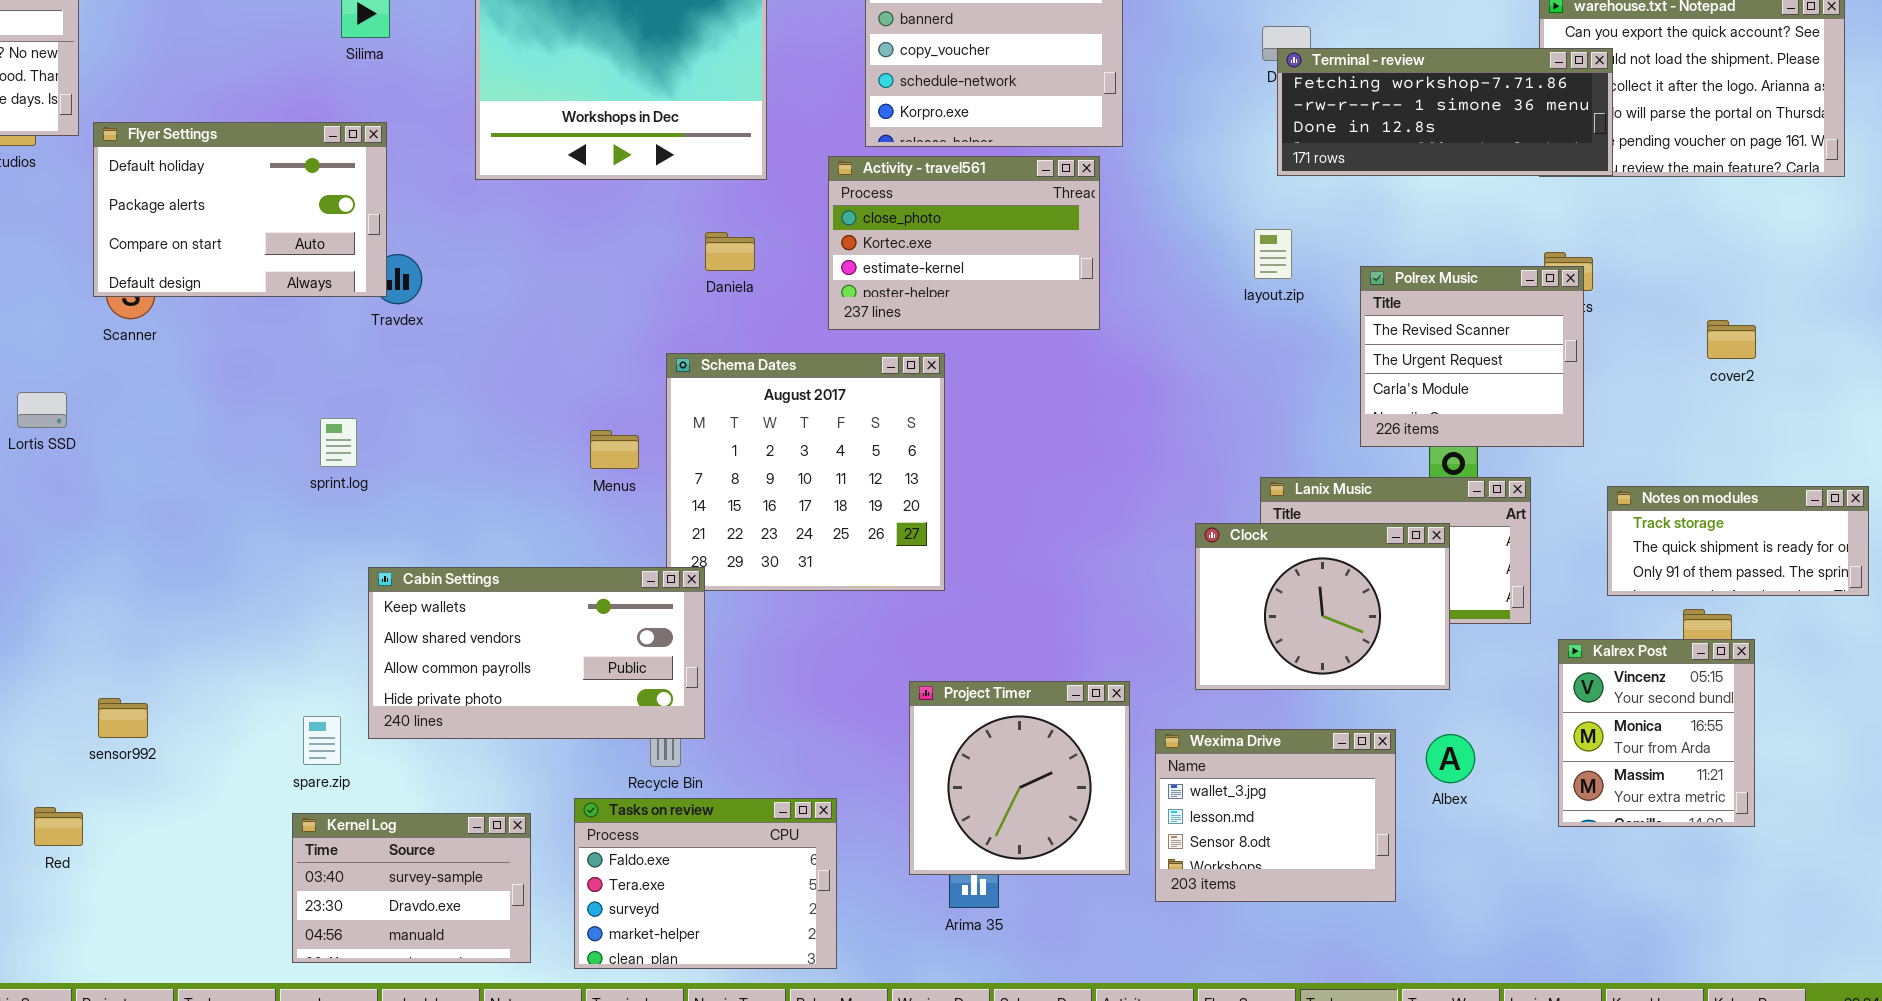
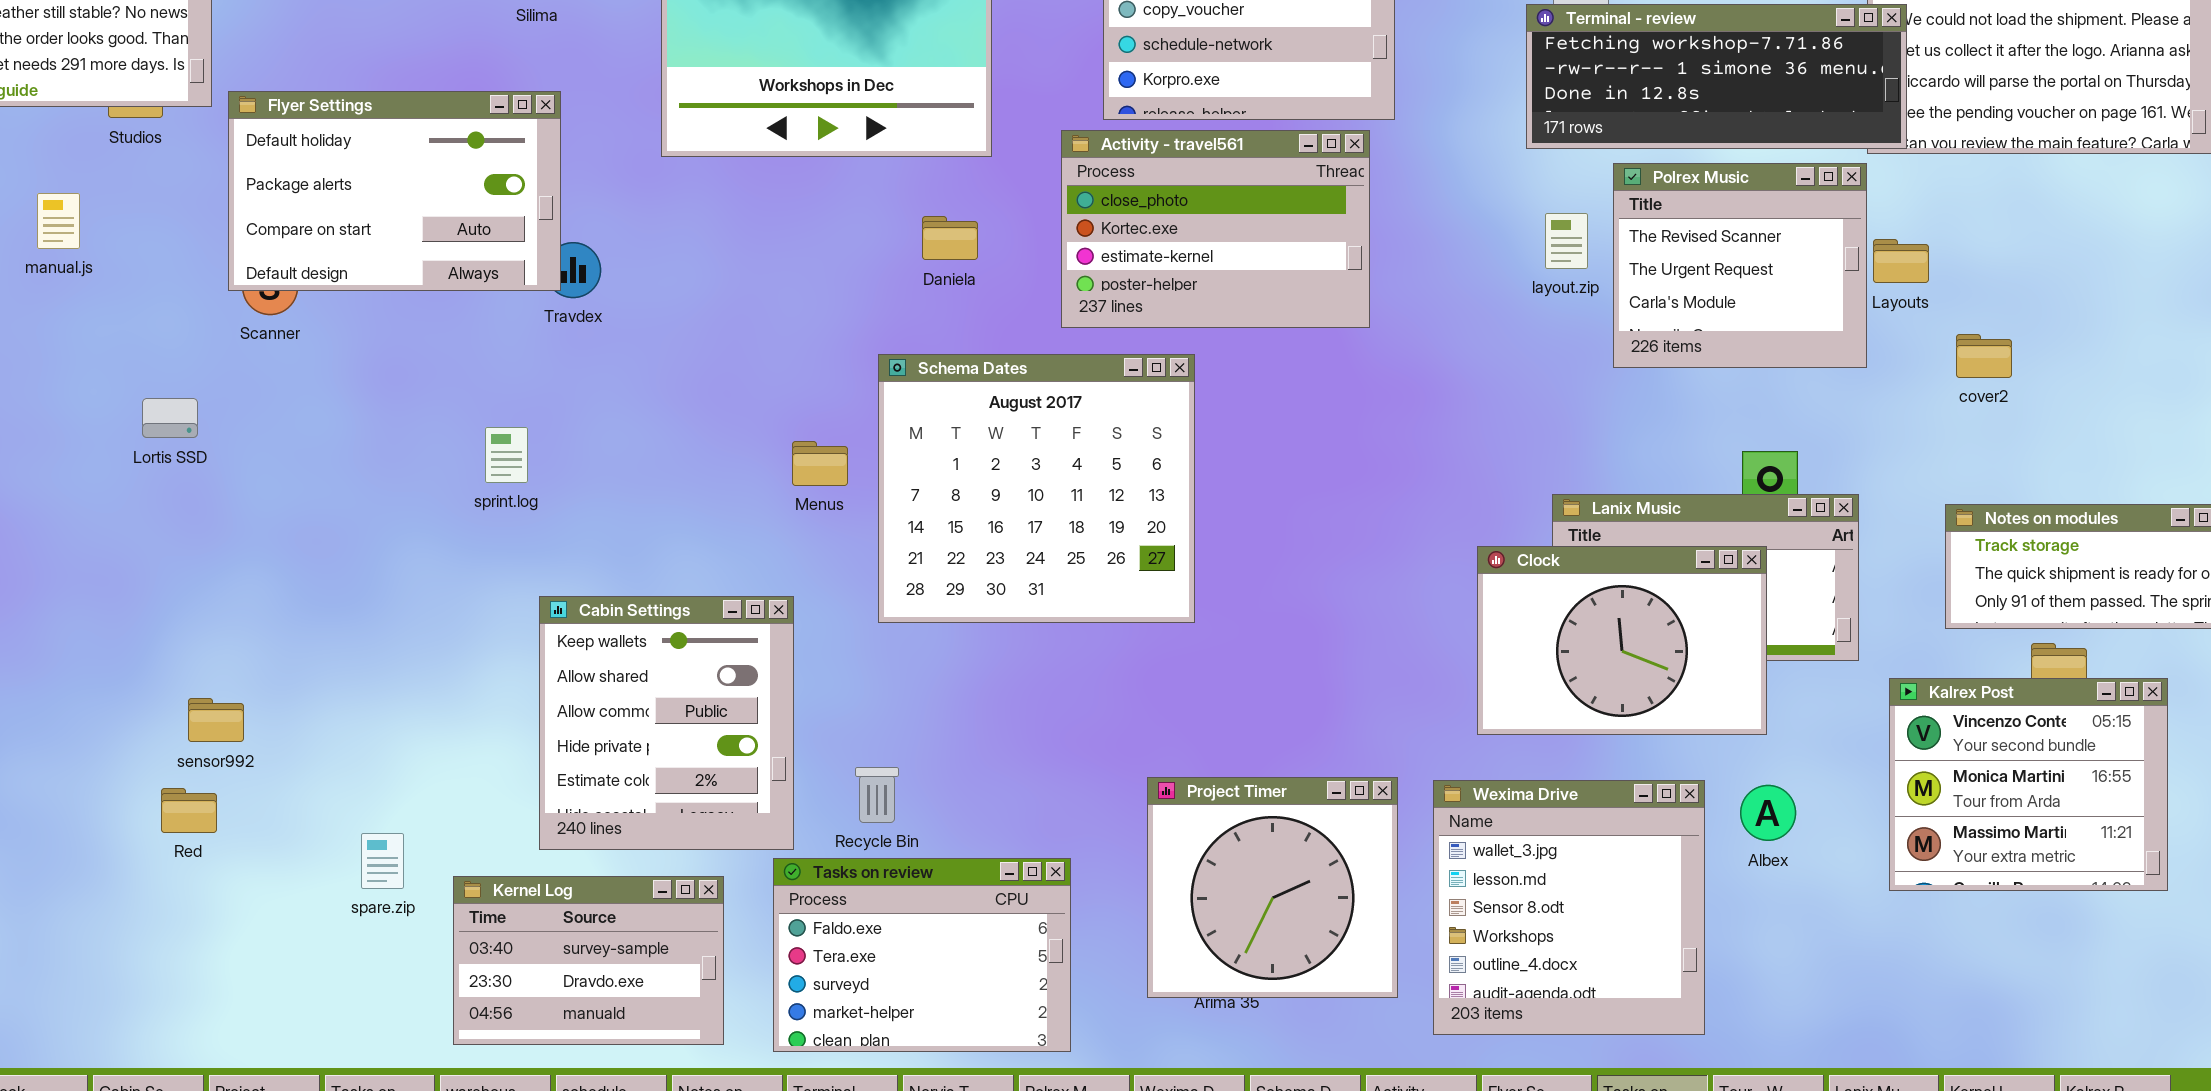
Terminal - review: [1277,48,1613,176] -> [1526,4,1907,149], moved
Polrex Music: [1360,266,1584,447] -> [1613,163,1867,368], moved
cover2: [1707,320,1756,359] -> [1956,334,2012,378], moved
Cabin Settings: [368,567,705,739] -> [539,596,794,850], resized
Kalrex Post: [1558,639,1755,827] -> [1889,678,2168,891], resized
Project Timer: [909,681,1130,875] -> [1147,777,1398,998], moved
sensor992: [98,698,148,738] -> [188,698,244,742], moved
spare.zip: [303,716,341,765] -> [361,833,404,889], moved
Wexima Drive: [1155,729,1396,902] -> [1433,780,1705,1035], resized
Red: [34,807,83,846] -> [161,788,217,833], moved

